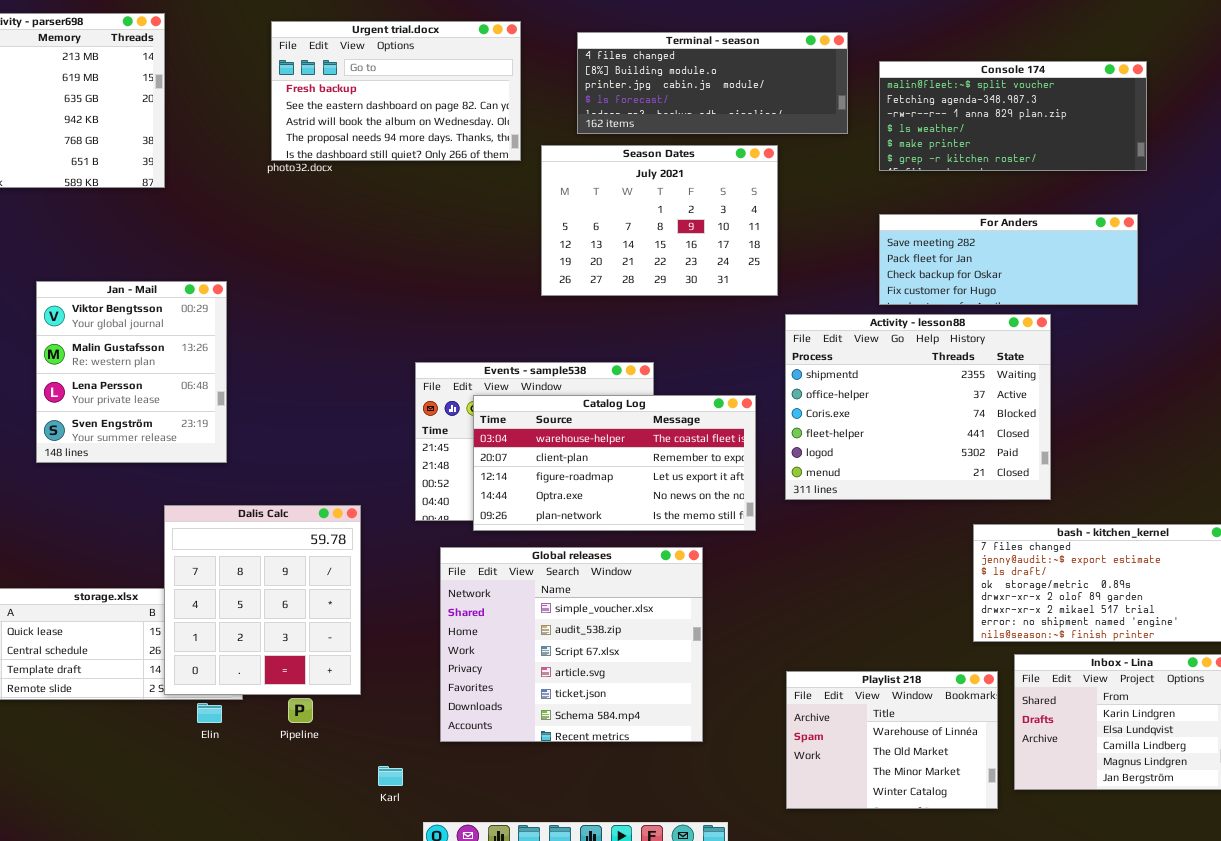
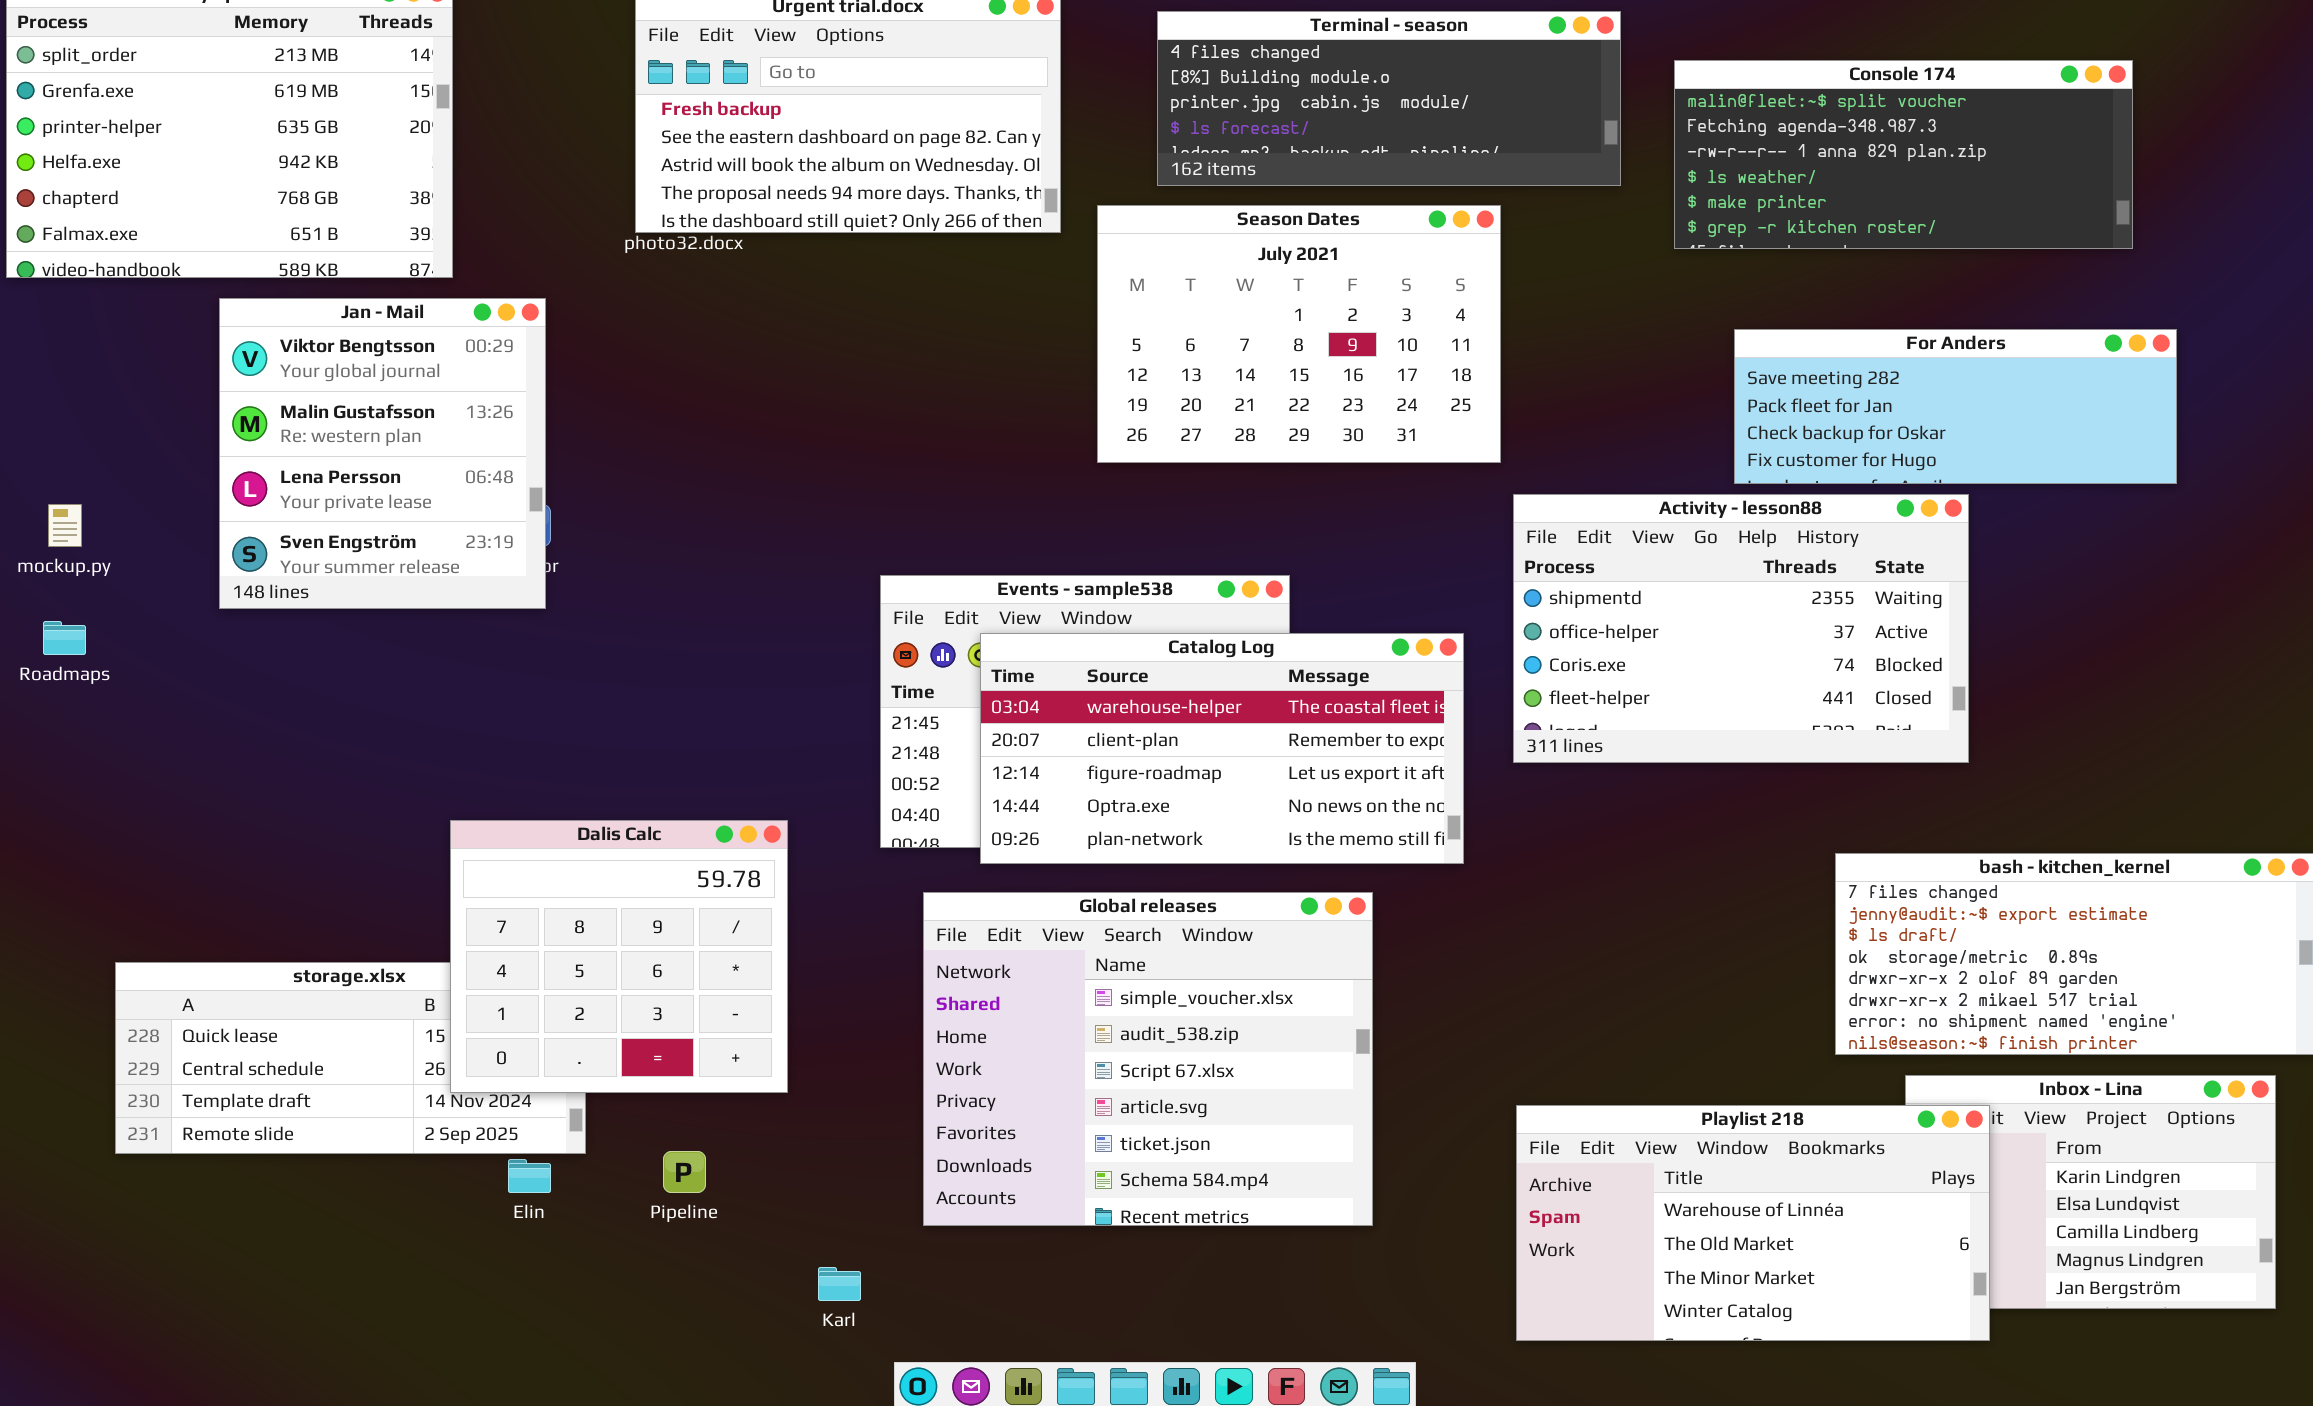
For Anders: [879,214,1138,305] -> [1734,329,2177,484], moved
Jan - Mail: [36,281,227,463] -> [219,298,546,609], moved
Activity - lesson88: [785,314,1051,500] -> [1513,494,1969,763], resized
Dalis Calc: [164,505,361,695] -> [450,820,788,1093], resized
Playlist 218: [786,671,998,809] -> [1516,1105,1990,1341], resized

